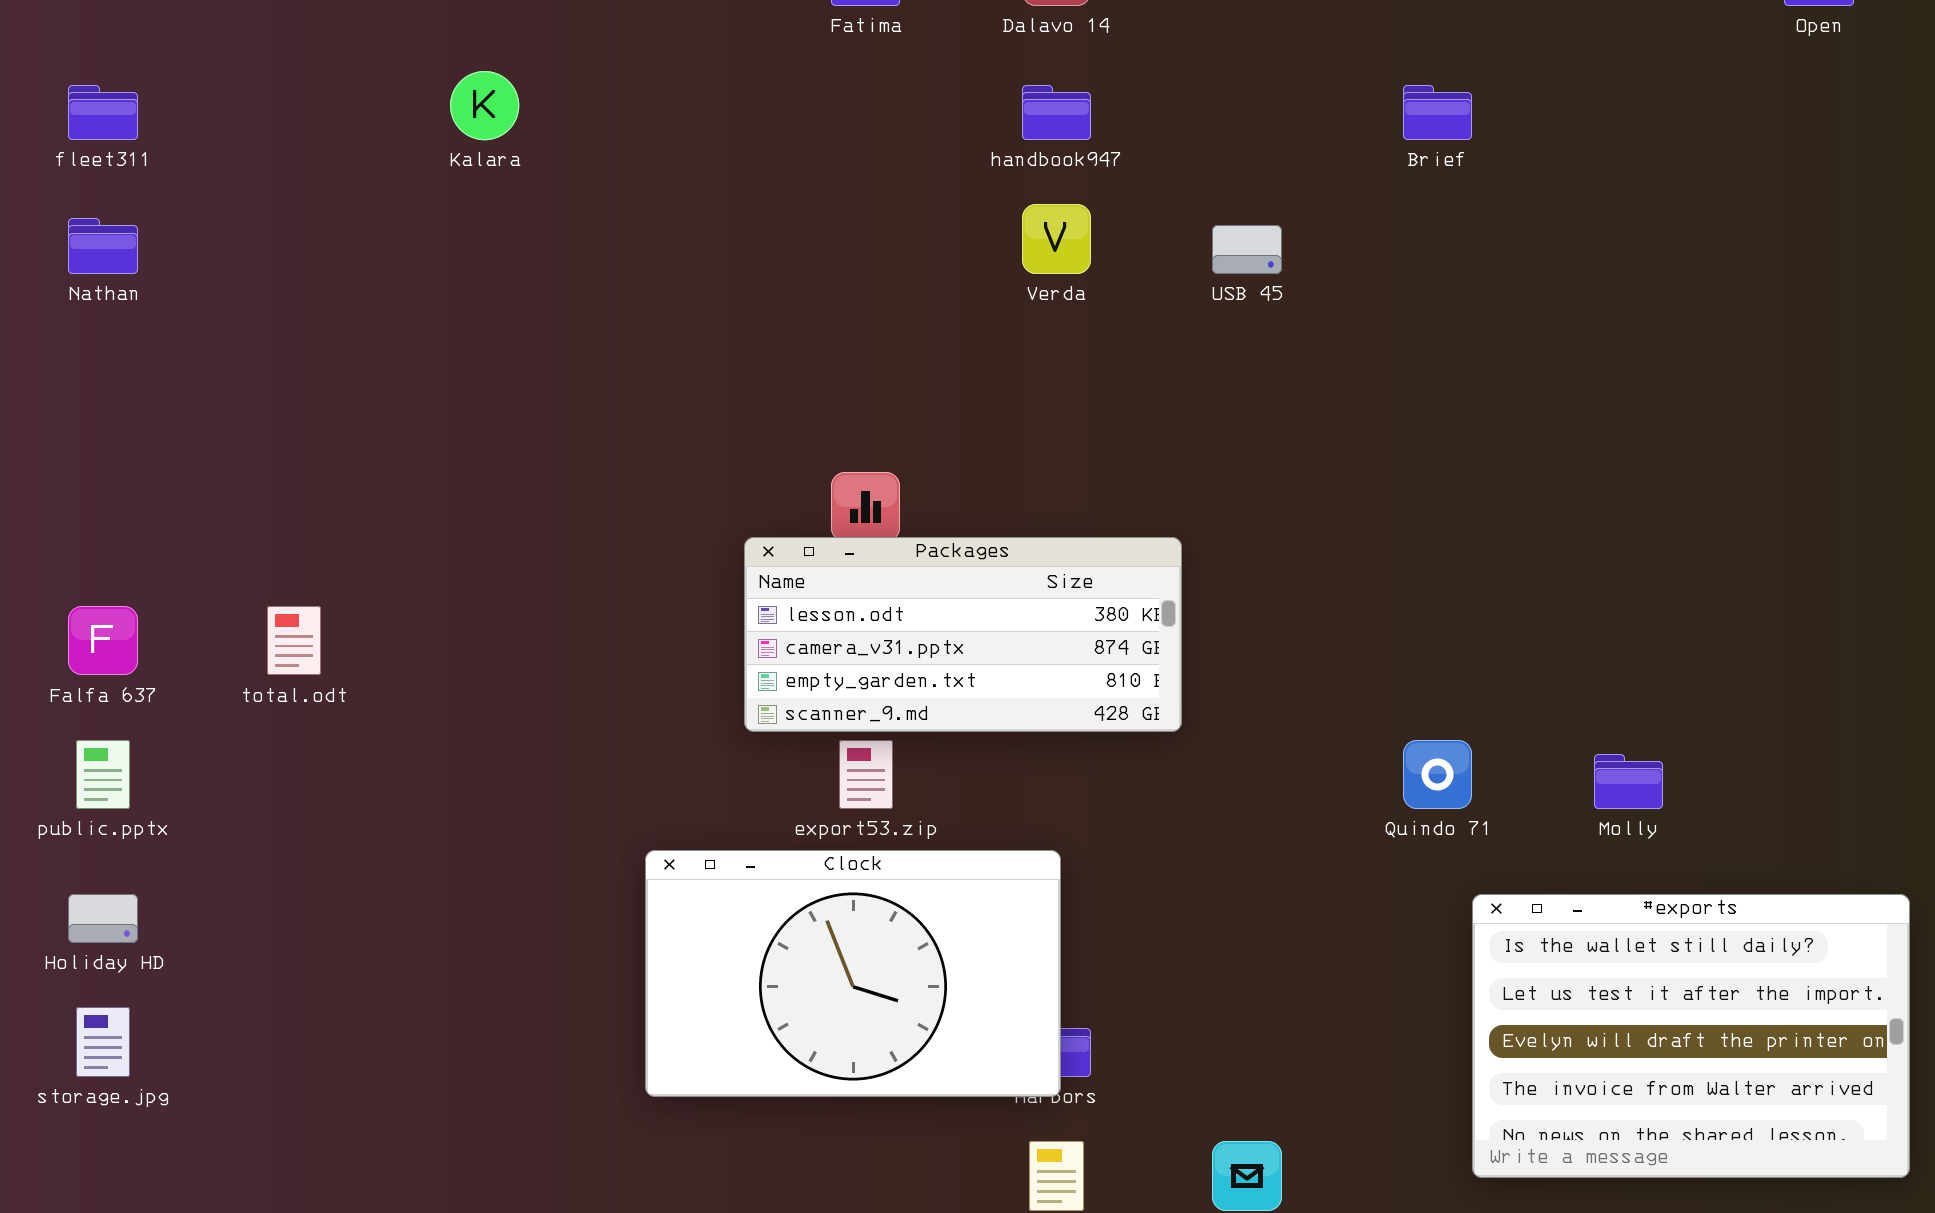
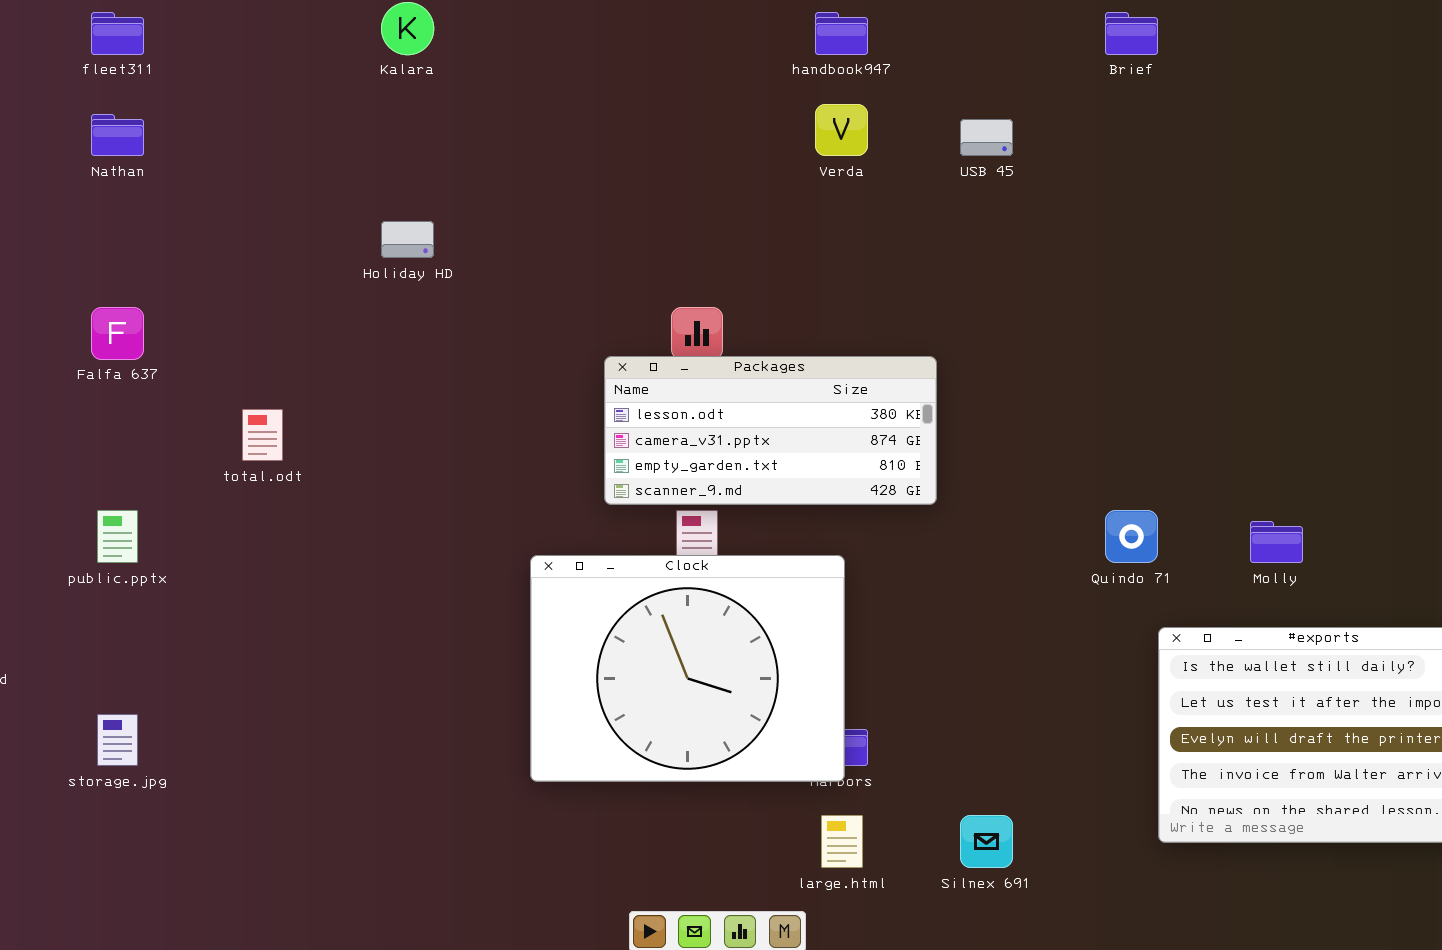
Falfa 637: [68,606,138,675] -> [91,307,144,360], moved
Clock: [645,850,1061,1097] -> [530,555,845,782], resized
Holiday HD: [68,894,138,943] -> [381,221,434,258], moved

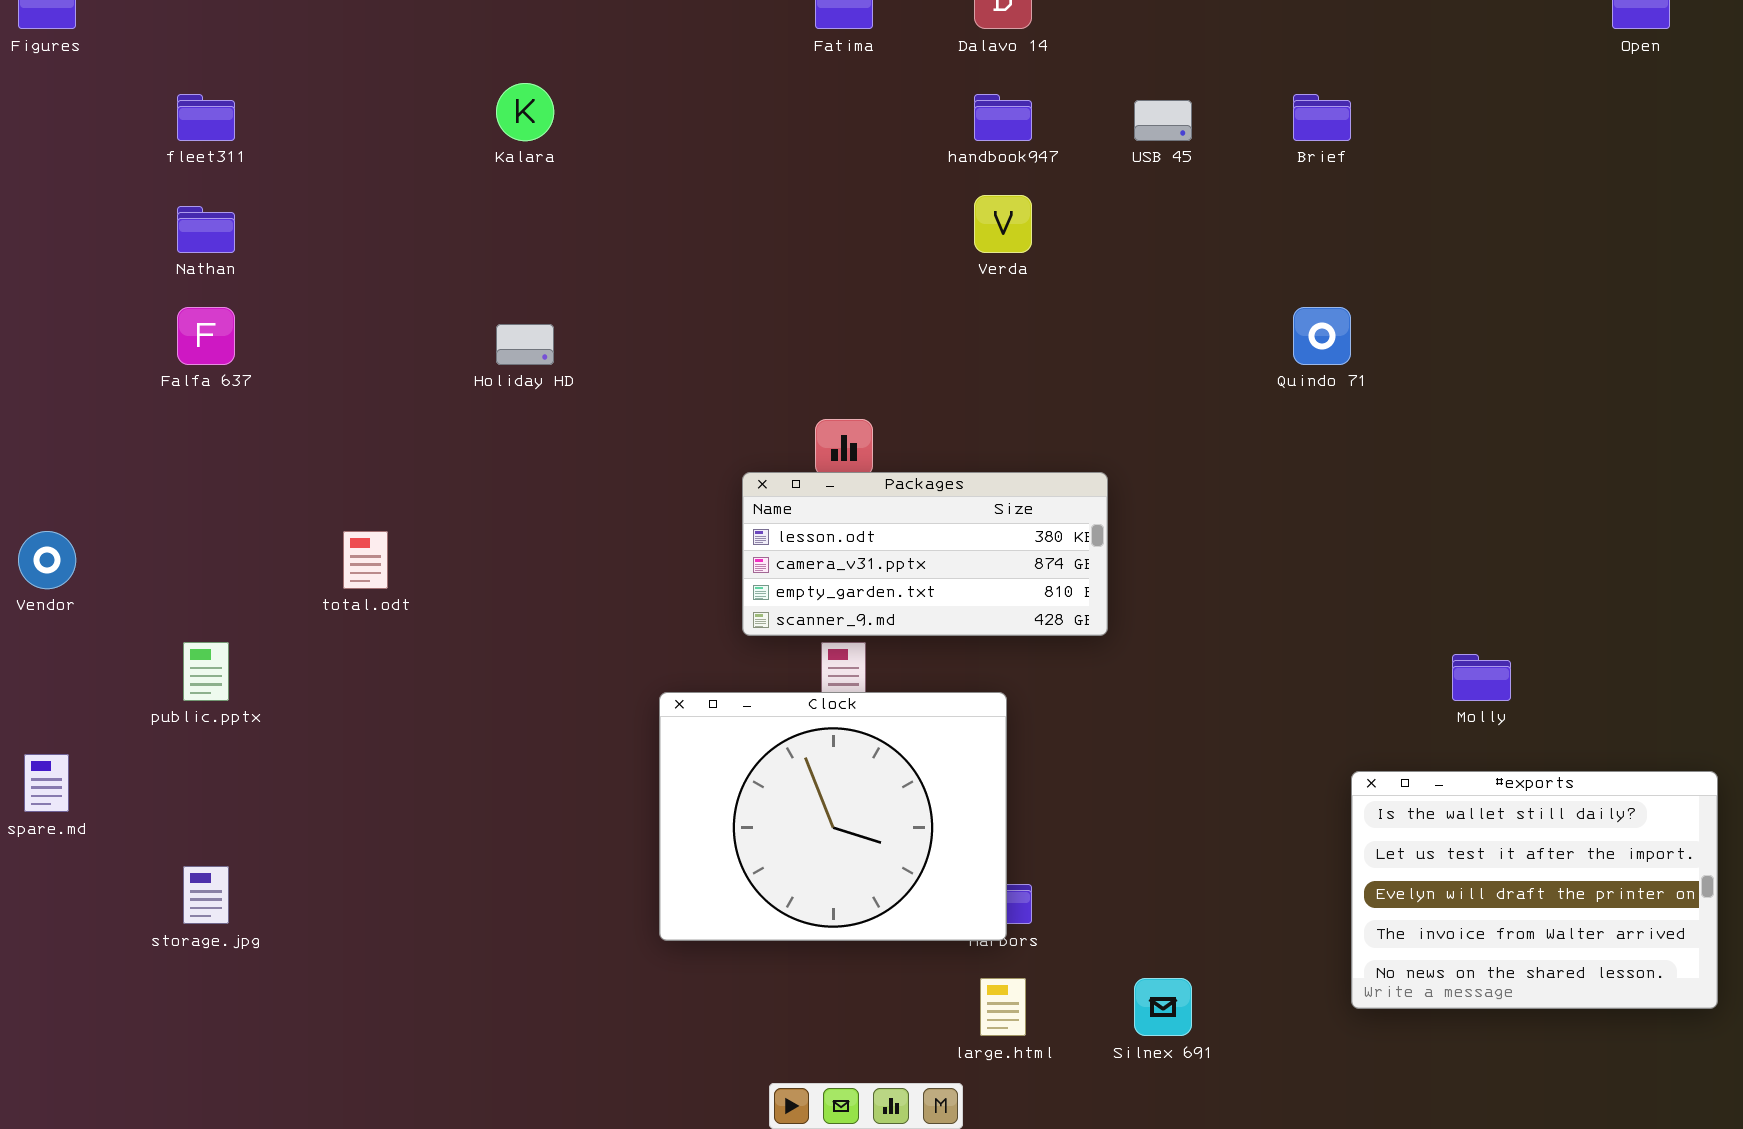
USB 45: [960,119,1013,156] -> [1134,100,1192,141], moved
Falfa 637: [91,307,144,360] -> [177,307,235,365], moved
Quindo 71: [1105,510,1158,563] -> [1293,307,1351,365], moved

